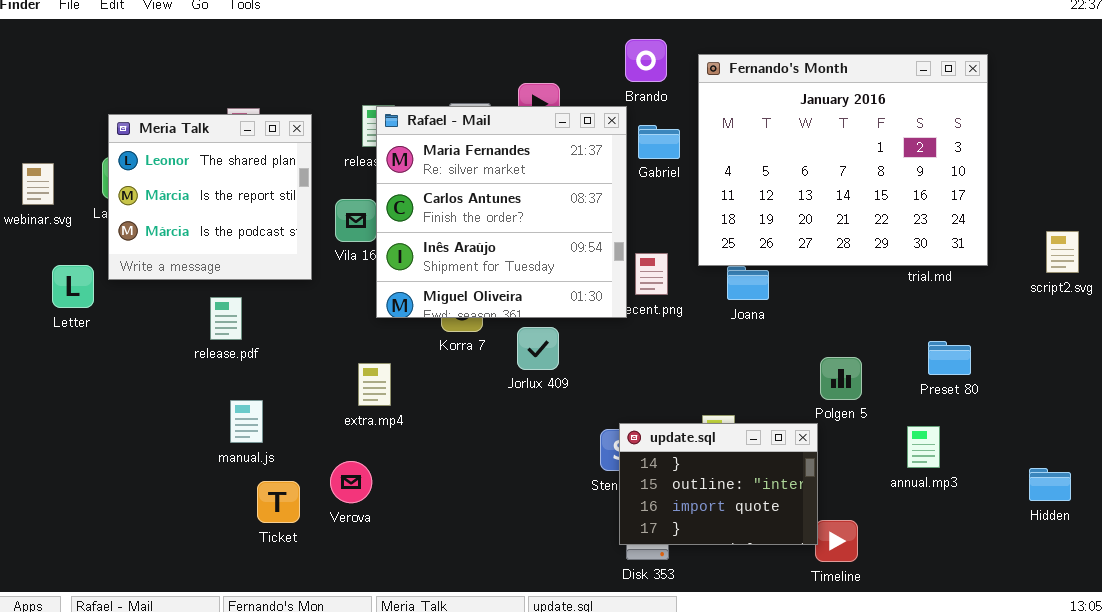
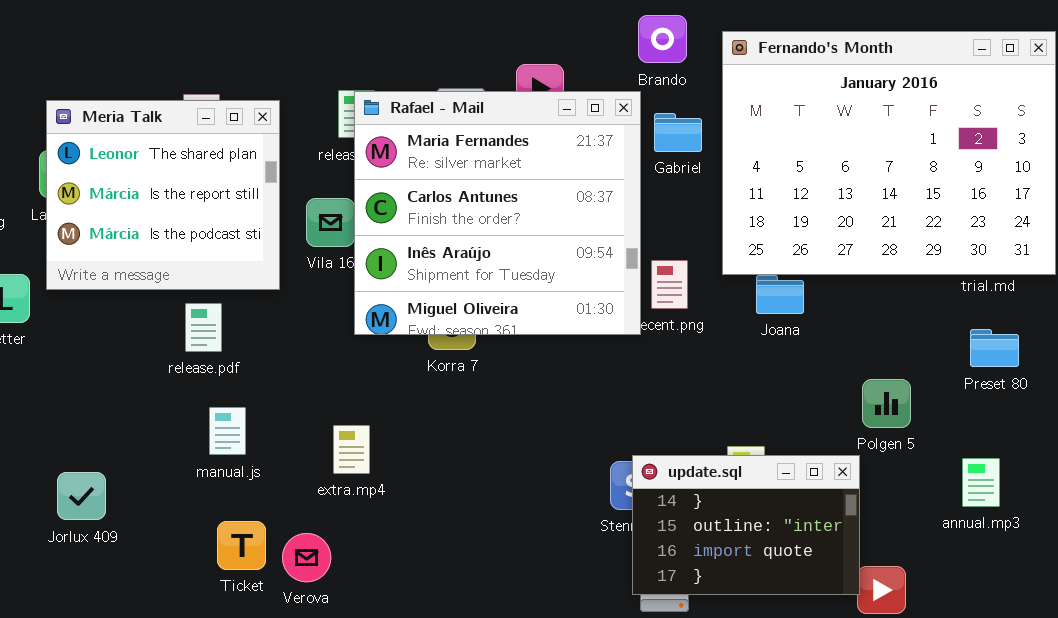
release.pdf: [210,297,242,340] -> [185,303,222,352], moved
Jorlux 409: [517,327,559,370] -> [57,472,106,520], moved
Preset 80: [928,341,971,375] -> [970,329,1019,367], moved
extra.mp4: [358,363,391,406] -> [333,425,370,474], moved
manual.js: [230,400,263,443] -> [209,407,246,455], moved
Verova: [330,461,372,503] -> [282,533,331,582], moved

